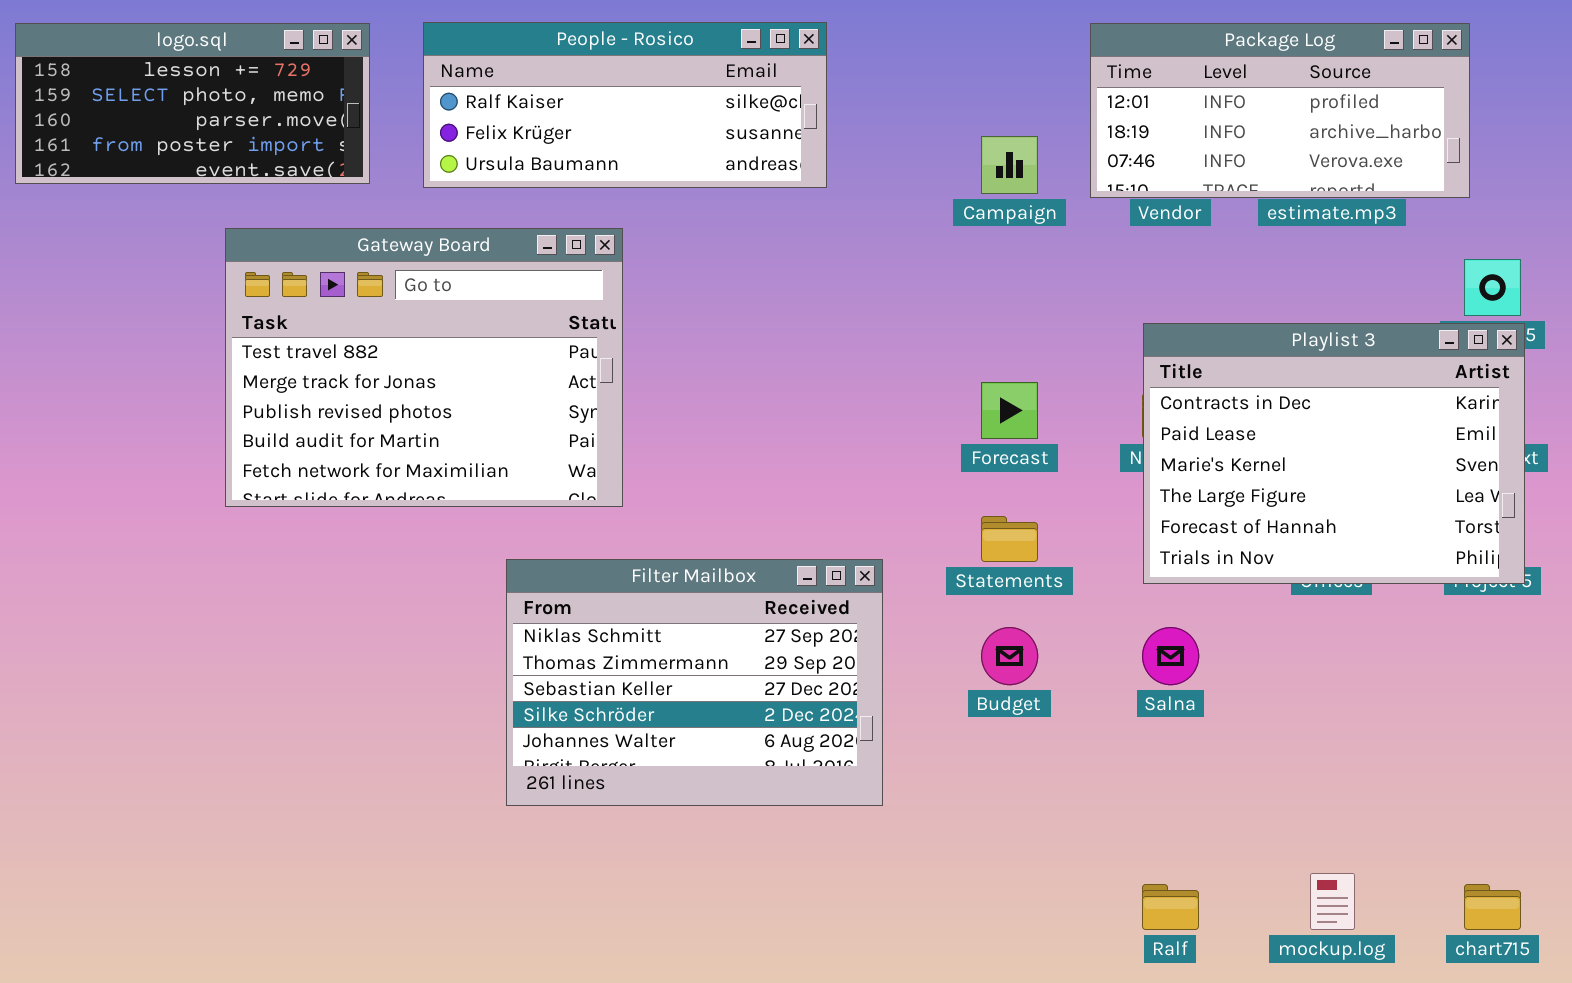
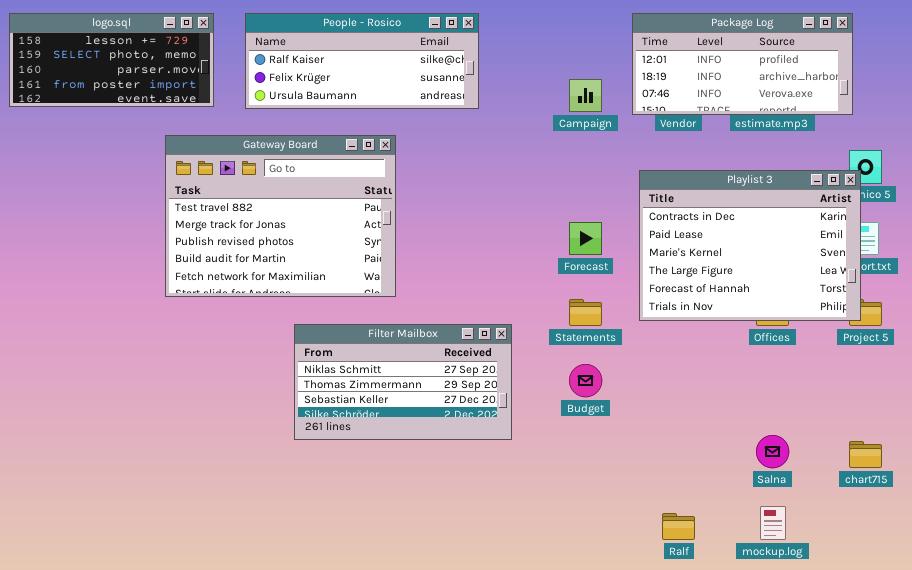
Gateway Board: [225,228,623,507] -> [165,135,396,297], moved
Playlist 3: [1143,323,1525,584] -> [639,170,861,321], moved
Filter Mailbox: [506,559,883,806] -> [294,324,512,440], resized
Salna: [1142,627,1199,685] -> [756,435,789,468], moved
chart715: [1464,884,1521,930] -> [849,441,882,468], moved

